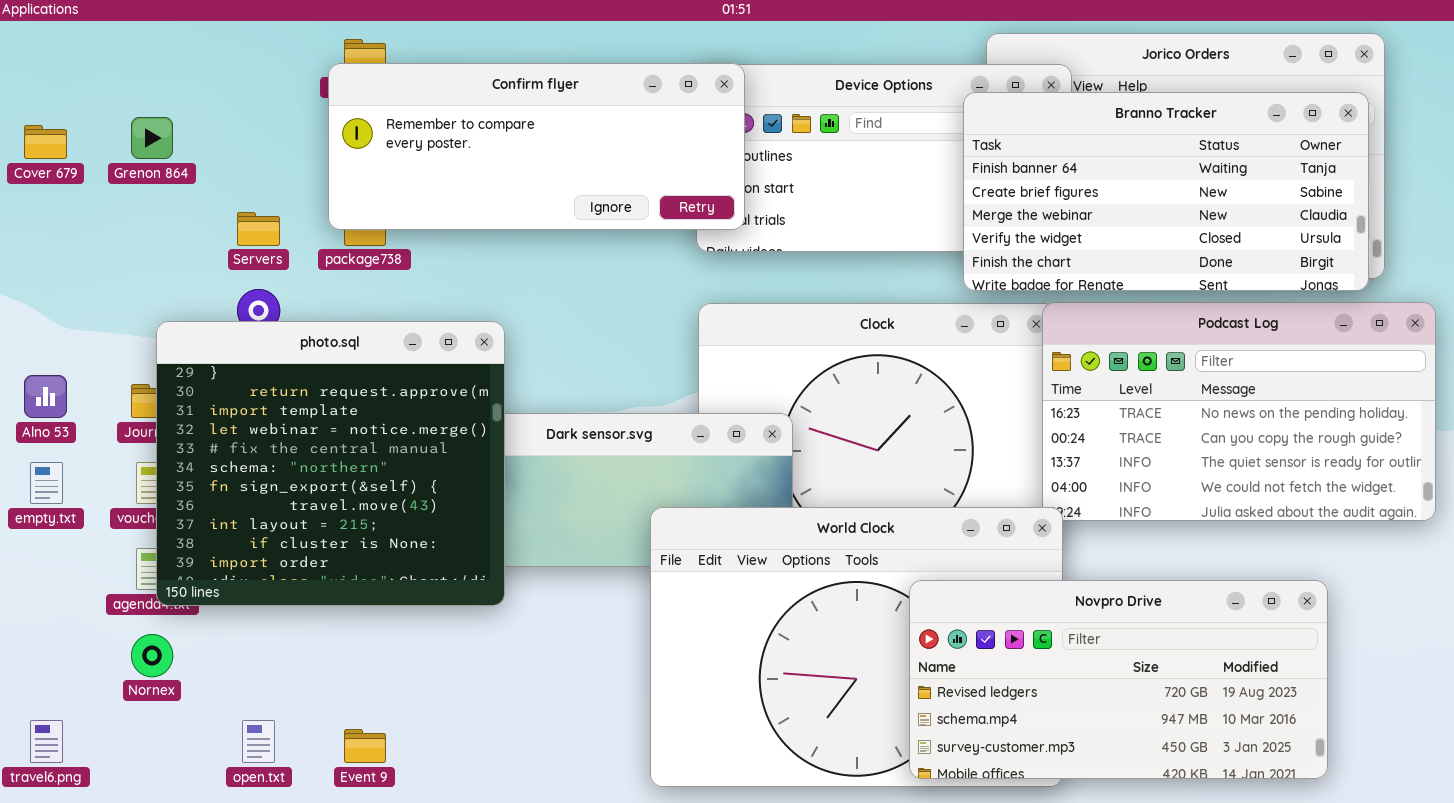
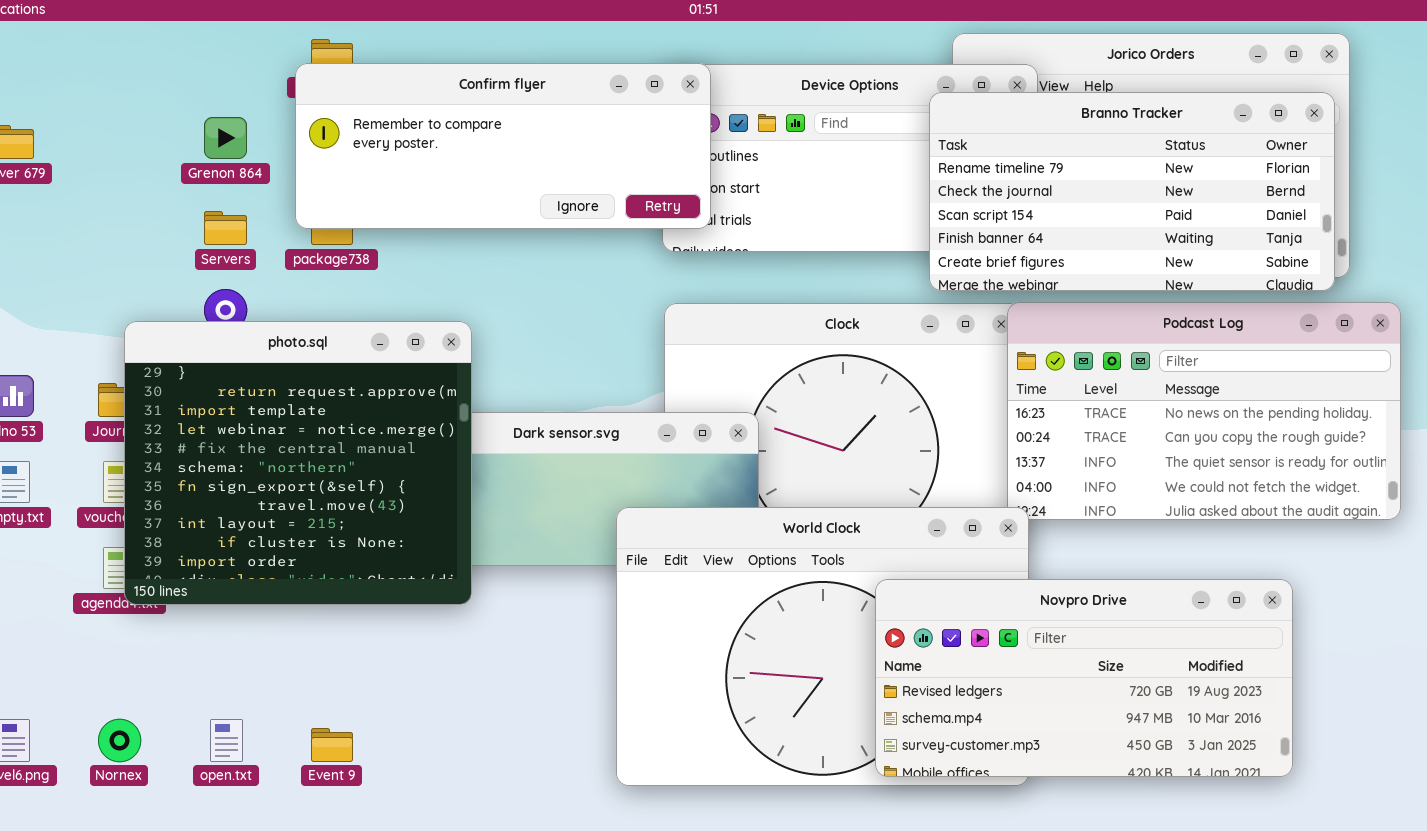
Branno Tracker: [963,92,1369,291] -> [929,92,1335,291], scrolled up 3 rows
Grenon 864: [131,117,173,159] -> [204,117,247,159], moved
Nornex: [131,634,173,677] -> [98,719,141,762], moved

